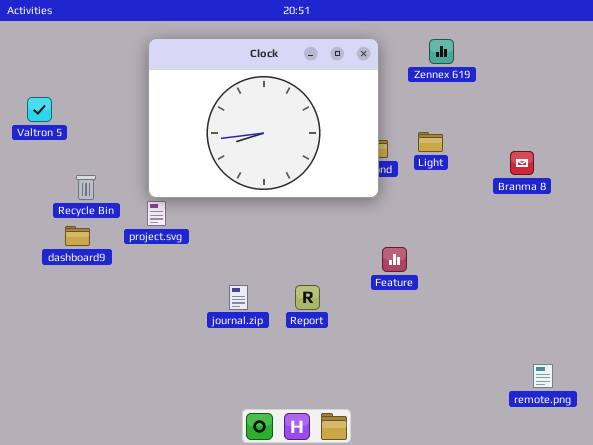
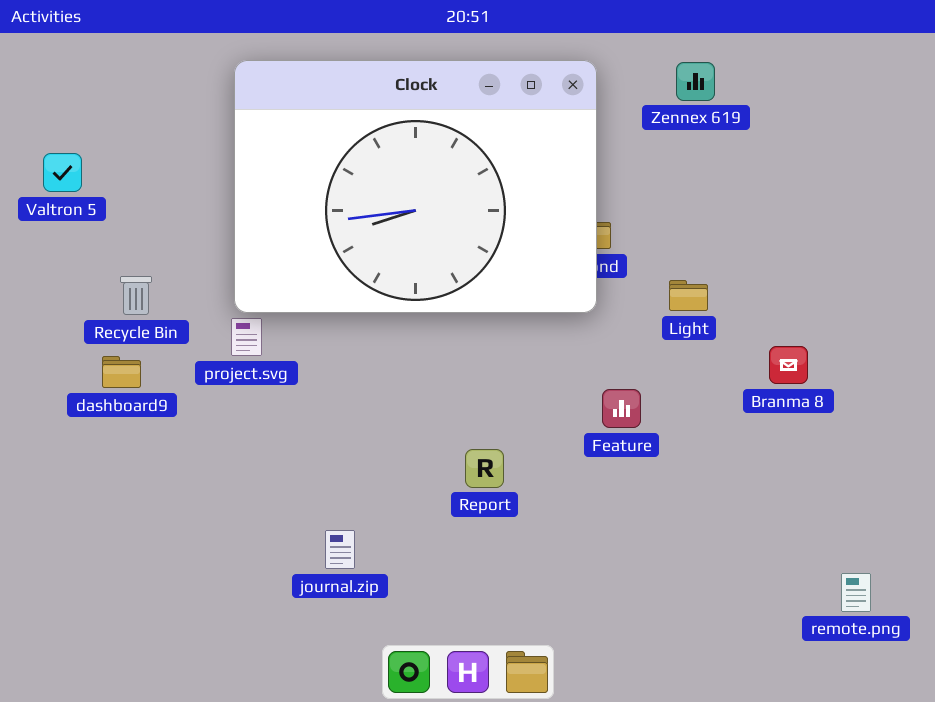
Light: [418,132,443,152] -> [669,280,708,311], moved
Branma 8: [510,151,534,175] -> [769,346,808,384], moved
journal.zip: [229,285,248,310] -> [325,530,355,569], moved

